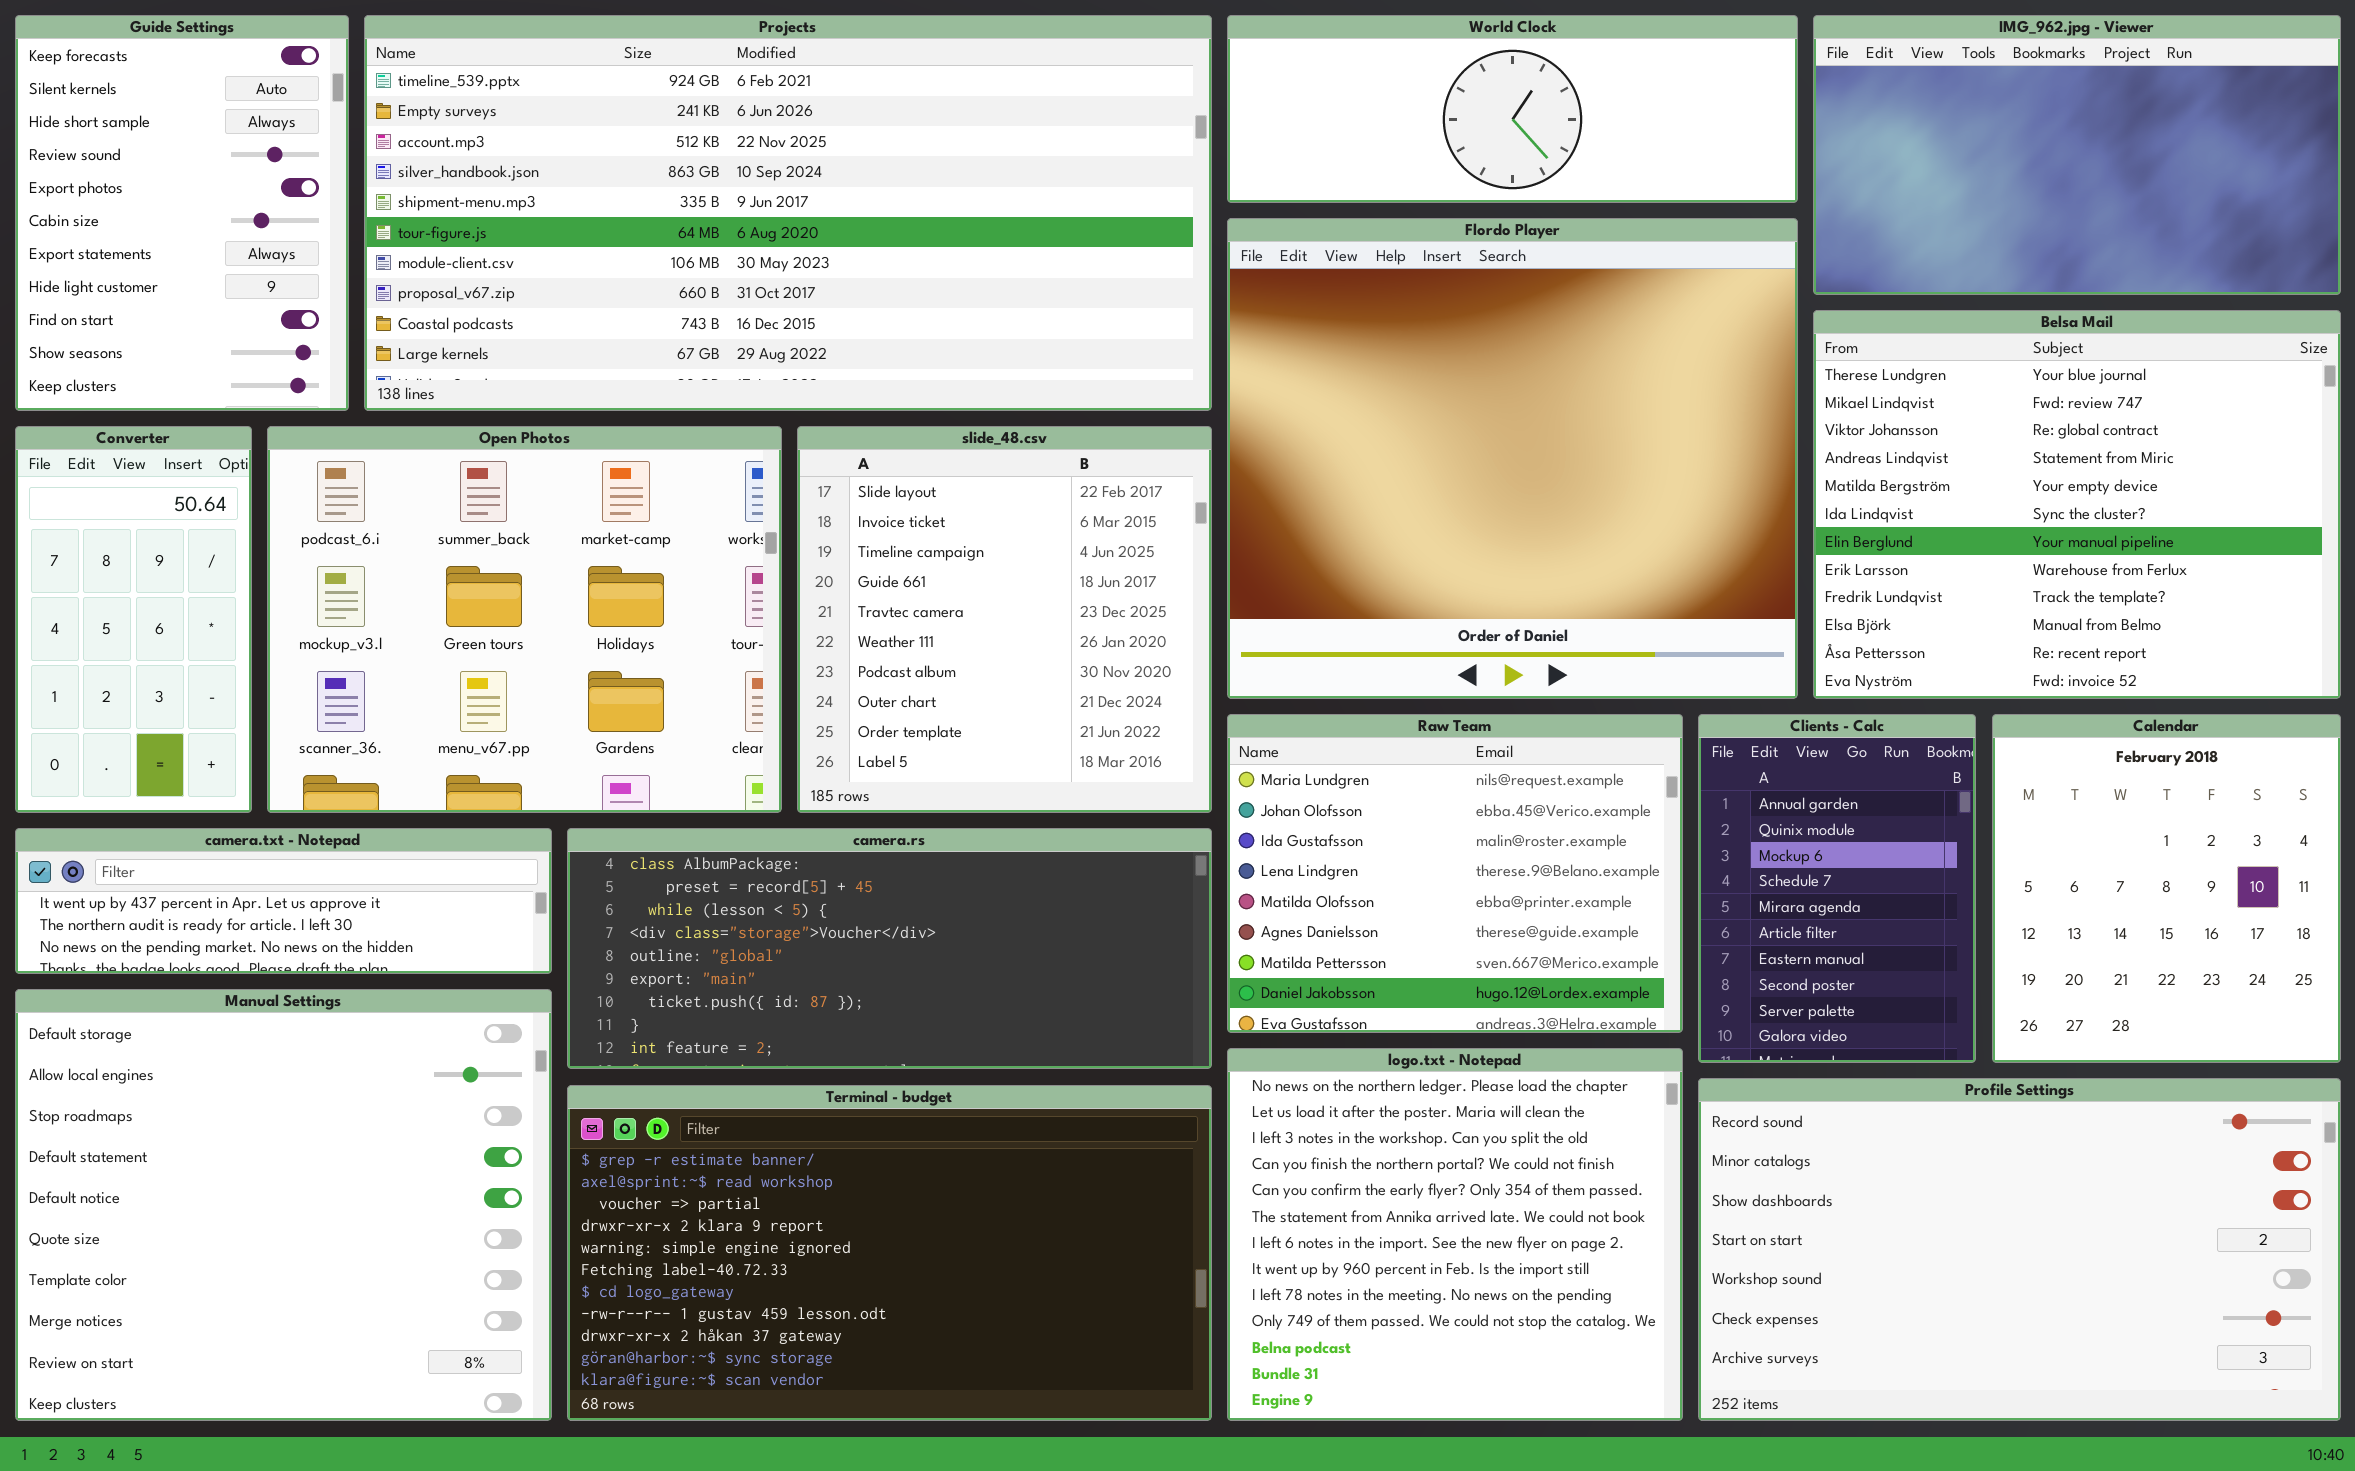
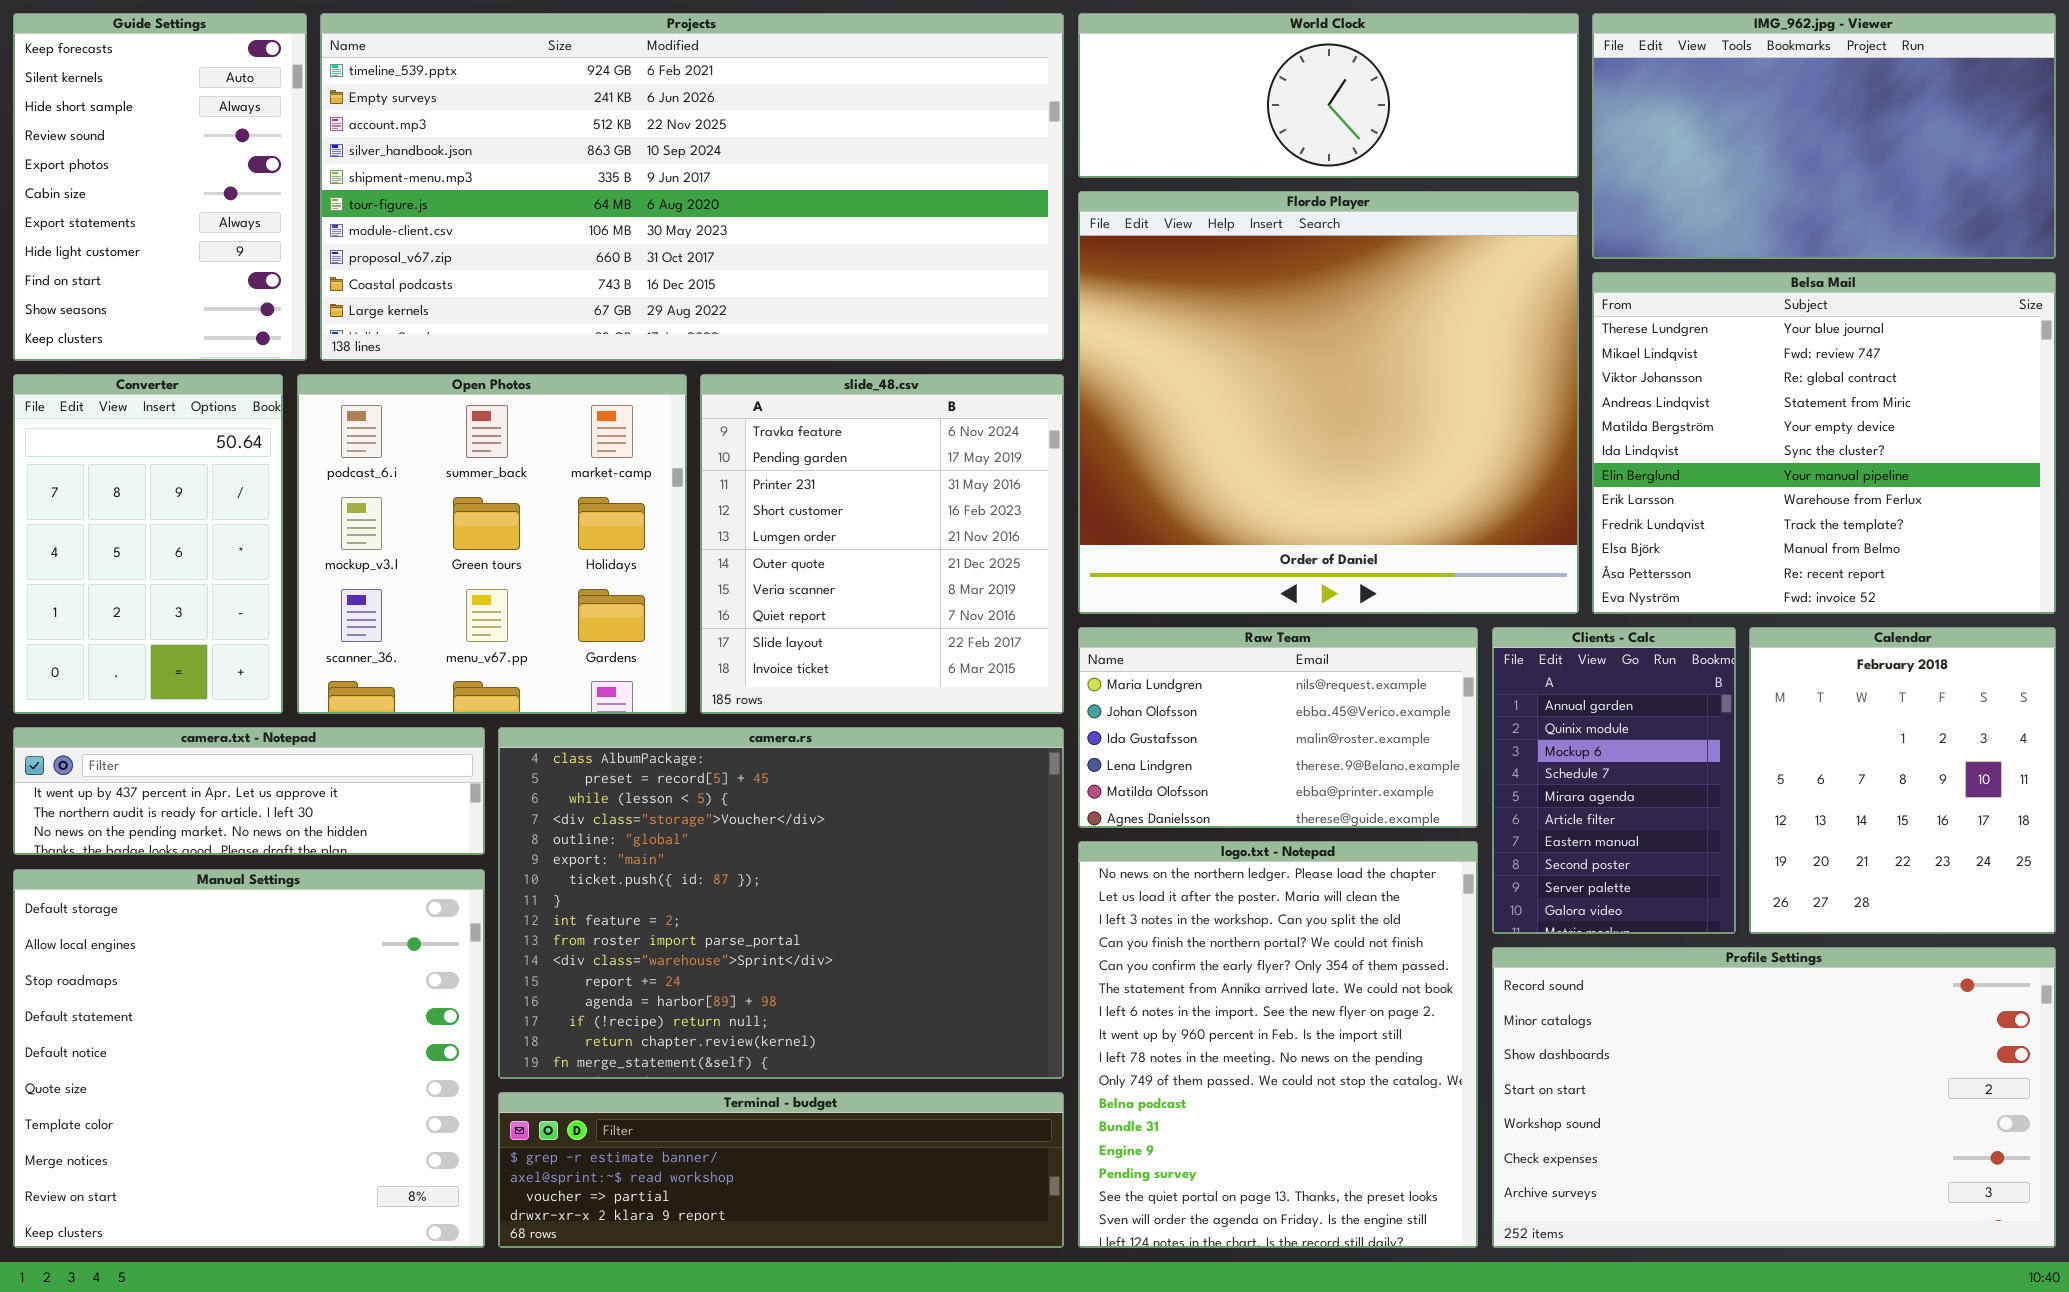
Converter: [15,426,252,813] -> [13,374,283,714], resized
Open Photos: [267,426,782,813] -> [297,374,687,714], resized
slide_48.csv: [797,426,1212,813] -> [700,374,1064,714], scrolled up 8 rows
Raw Team: [1227,714,1683,1033] -> [1078,627,1478,828], resized
camera.rs: [567,828,1212,1069] -> [498,727,1064,1079], resized
logo.txt - Notepad: [1227,1048,1683,1421] -> [1078,841,1478,1248], resized
Terminal - budget: [567,1085,1212,1421] -> [498,1092,1064,1248], resized

